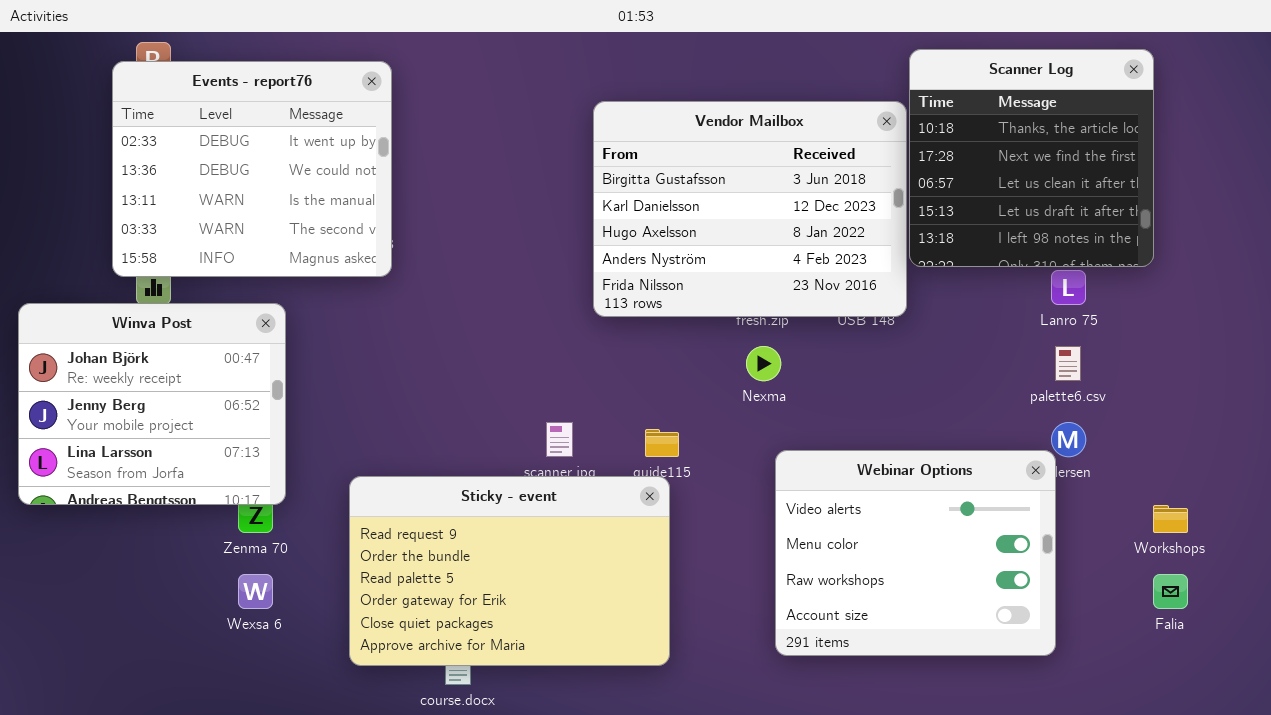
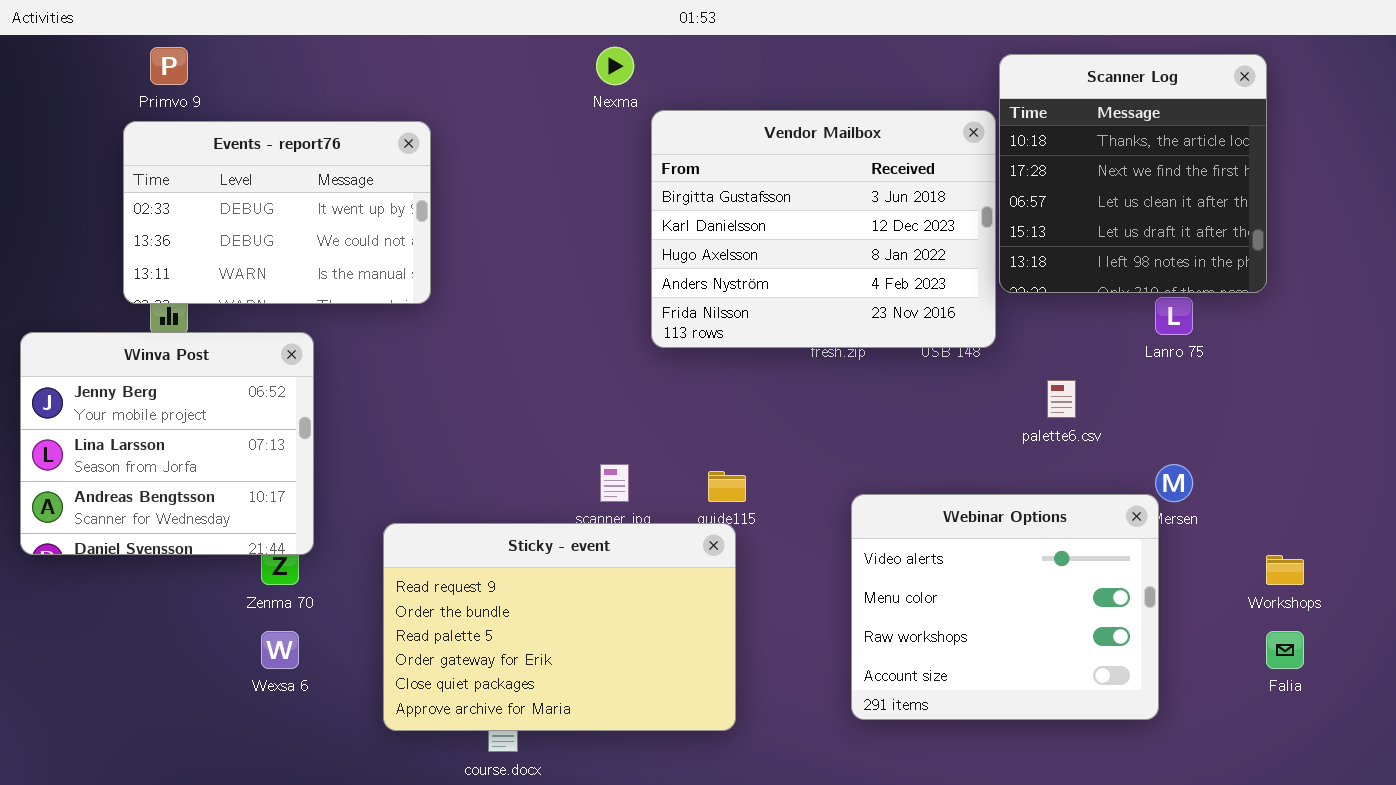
Events - report76: [112,61,392,277] -> [123,121,431,304], resized
Winva Post: [18,303,286,505] -> [20,332,314,555], scrolled down 1 row
Nexma: [746,346,781,381] -> [596,47,634,85], moved
palette6.csv: [1055,346,1081,381] -> [1047,380,1076,418], moved

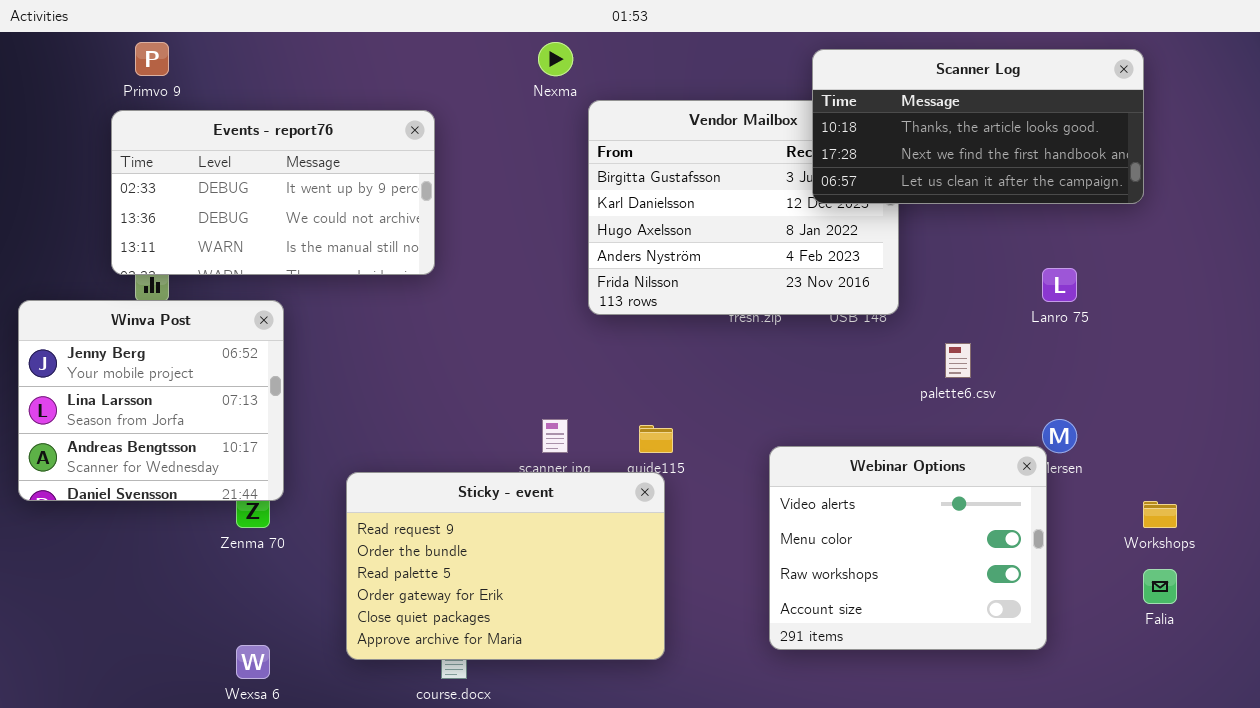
Scanner Log: [999,54,1267,293] -> [812,49,1144,204], resized
Events - report76: [123,121,431,304] -> [111,110,435,275], resized
Wexsa 6: [261,631,299,669] -> [236,645,270,679], moved

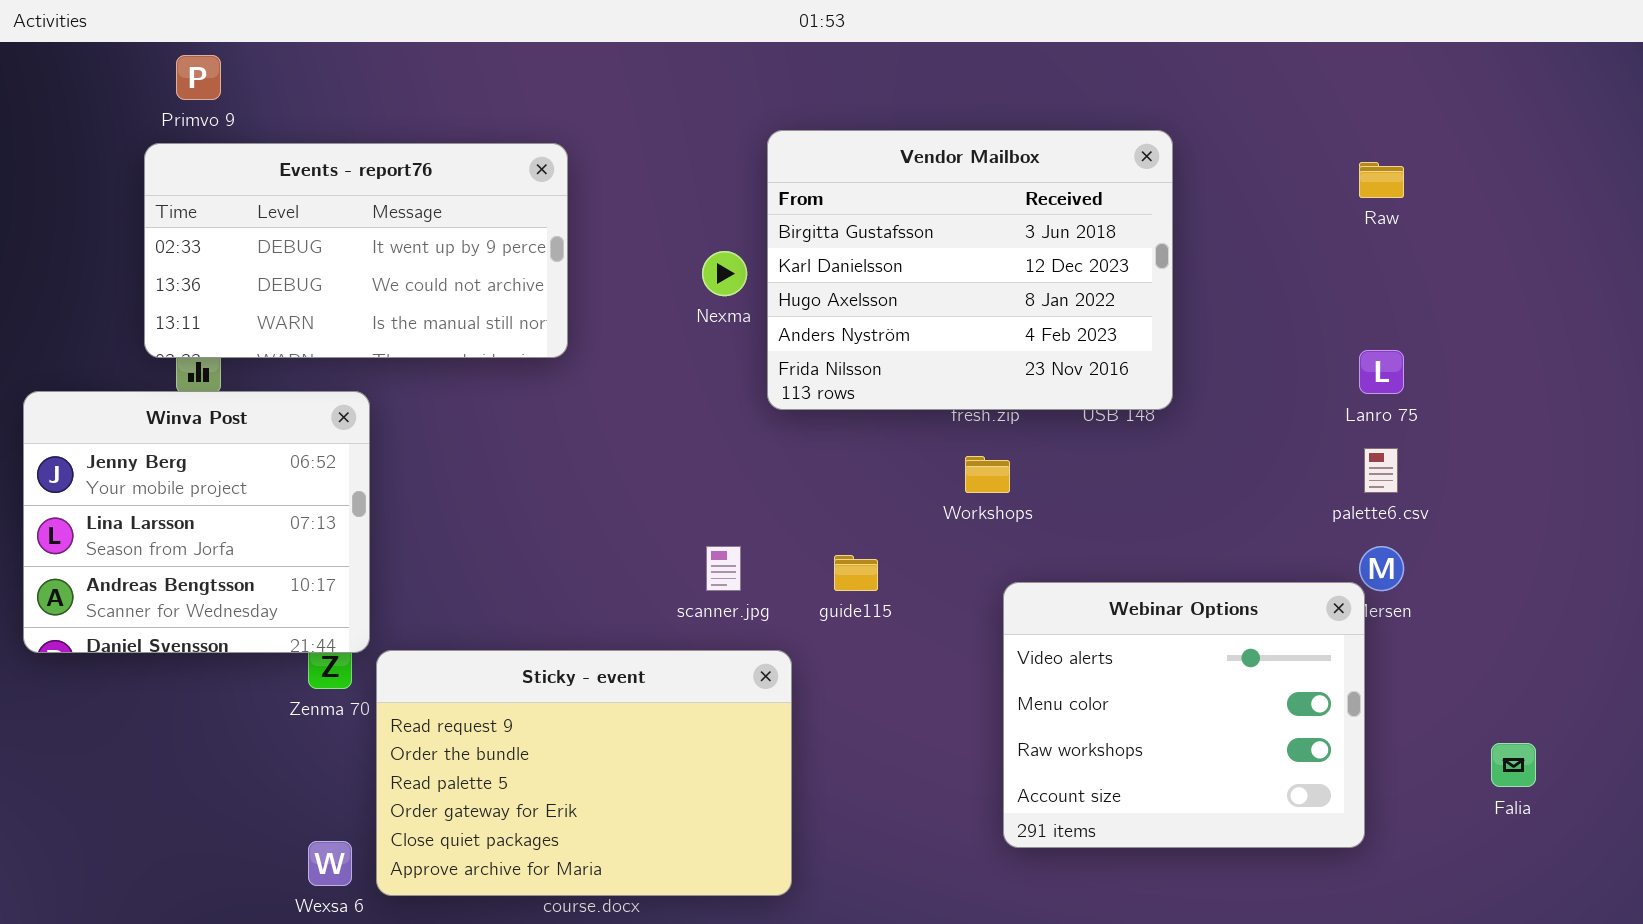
Nexma: [538,42,573,76] -> [702,251,747,296], moved
Scanner Log: [812,49,1144,204] -> none, closed
palette6.csv: [945,343,971,378] -> [1364,448,1398,493], moved
Sticky - event: [346,472,665,660] -> [376,650,792,896], moved
Workshops: [1143,501,1177,528] -> [965,456,1010,493], moved

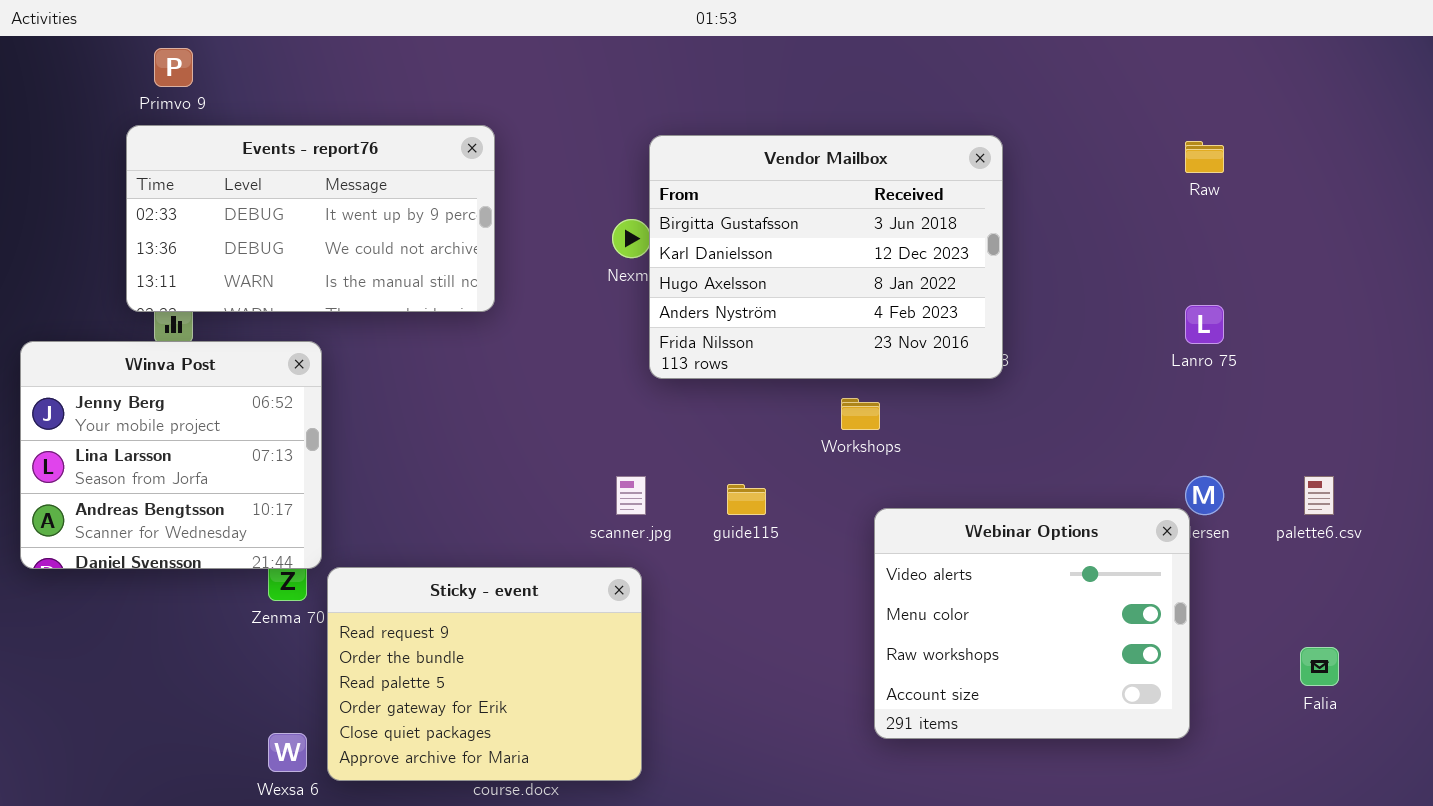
Vendor Mailbox: [767,130,1173,410] -> [649,135,1003,379], moved
palette6.csv: [1364,448,1398,493] -> [1304,476,1334,515], moved
Sticky - event: [376,650,792,896] -> [327,567,642,781], resized

